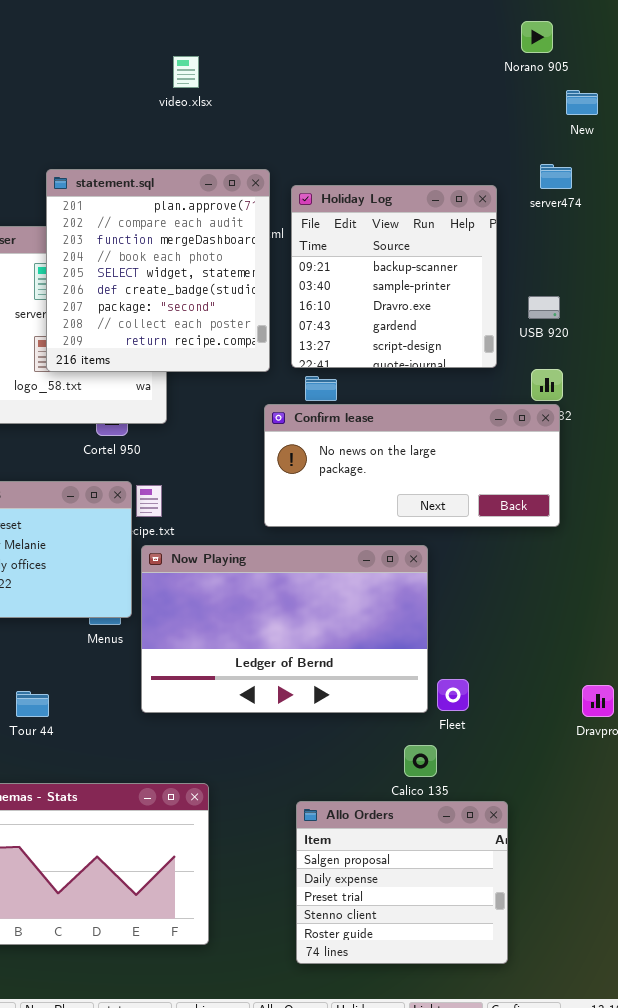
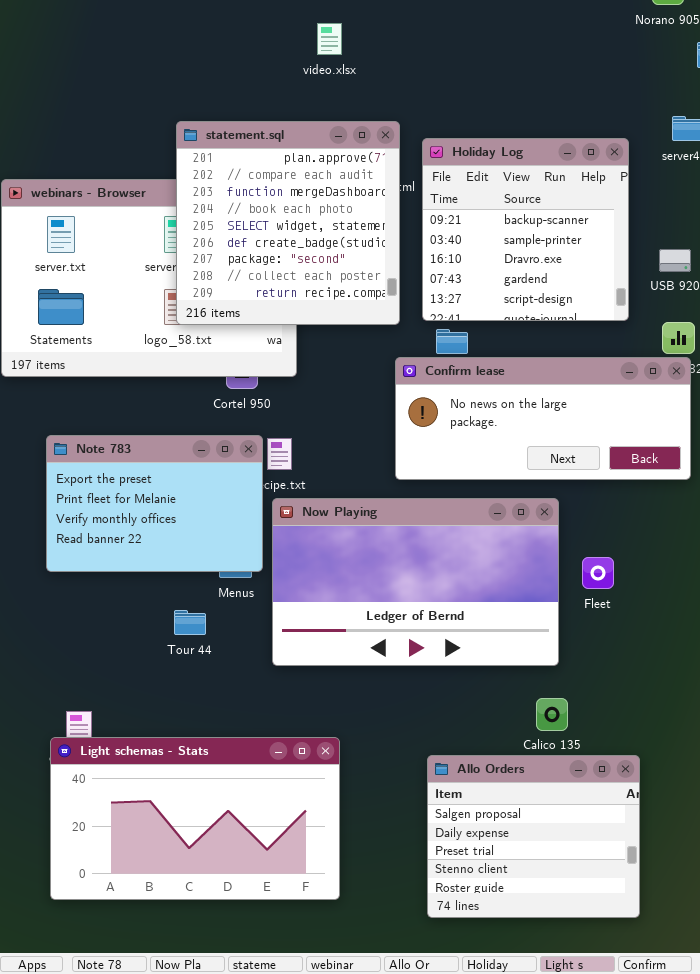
video.xlsx: [173,56,199,88] -> [317,23,342,55], moved
Fleet: [437,679,469,711] -> [582,557,614,589], moved
Tour 44: [16,691,49,717] -> [174,610,206,635], moved

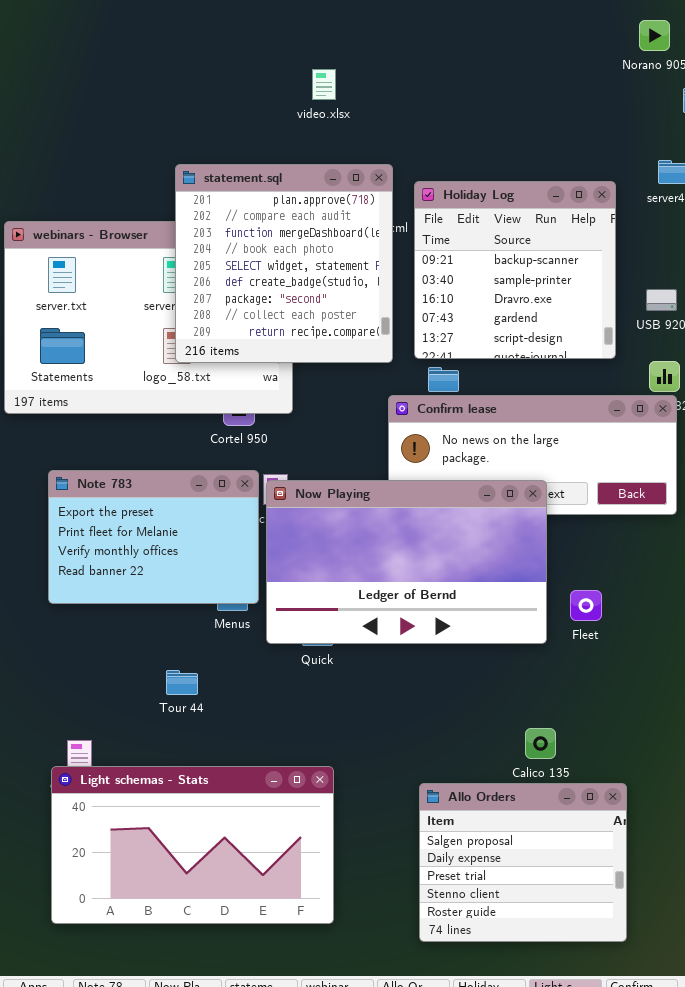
Now Playing: [272,498,559,666] -> [266,480,547,644], moved
Tour 44: [174,610,206,635] -> [166,670,198,695], moved

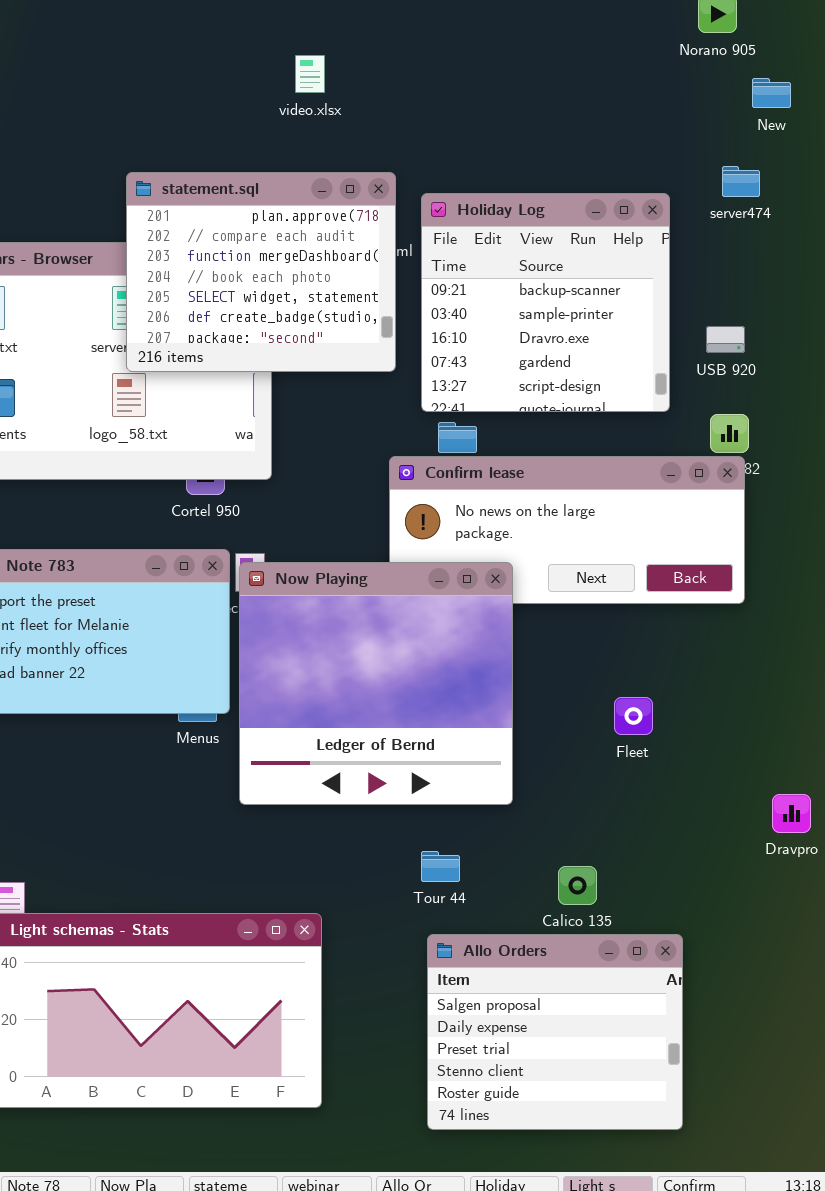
statement.sql: [175,164,393,363] -> [126,172,396,372], resized
Now Playing: [266,480,547,644] -> [239,562,513,805], resized
Tour 44: [166,670,198,695] -> [421,851,460,882], moved

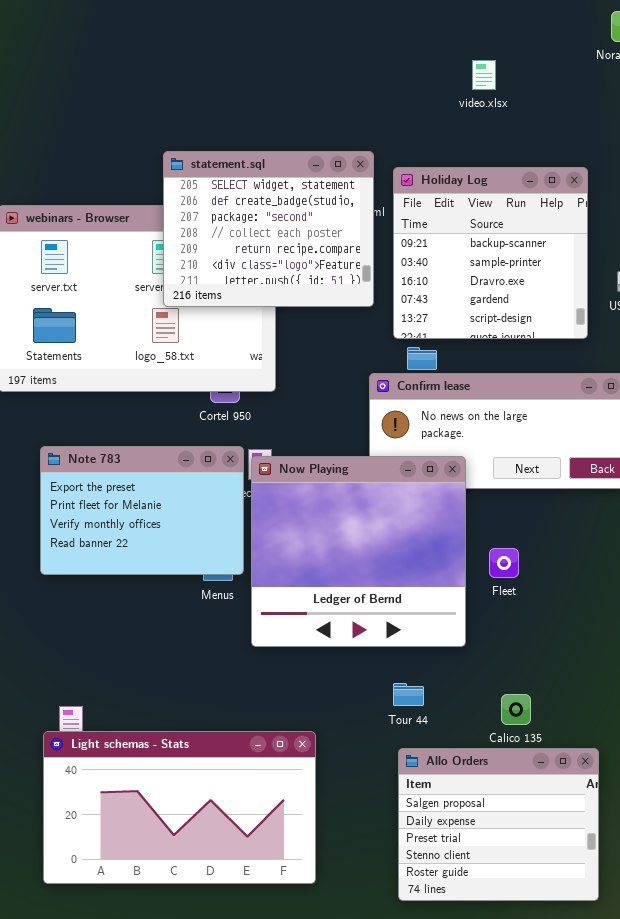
video.xlsx: [295,55,325,93] -> [472,60,496,90], moved
statement.sql: [126,172,396,372] -> [163,151,374,307], scrolled down 4 rows
Fleet: [614,697,653,735] -> [489,548,519,578], moved

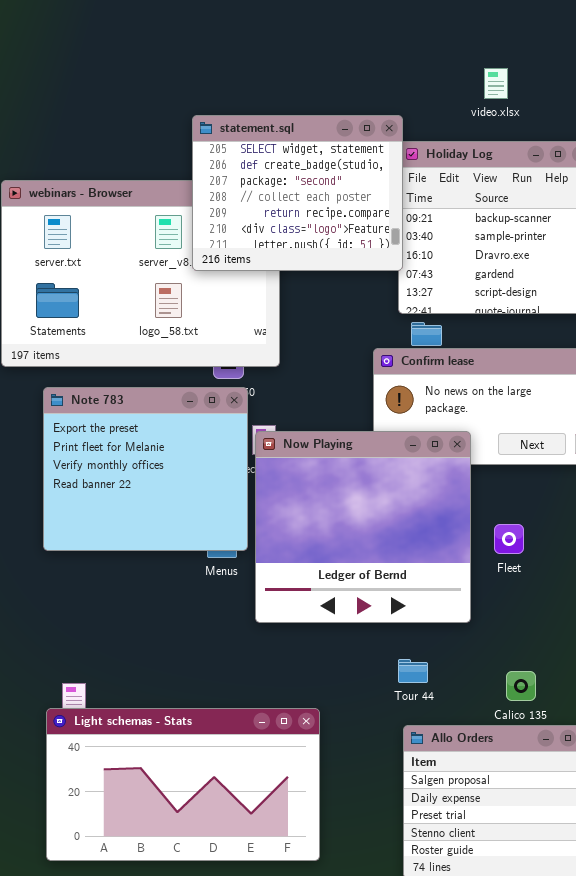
video.xlsx: [472,60,496,90] -> [484,68,508,99], moved
statement.sql: [163,151,374,307] -> [192,115,403,271], moved
Note 783: [40,446,244,575] -> [43,387,248,551], resized

